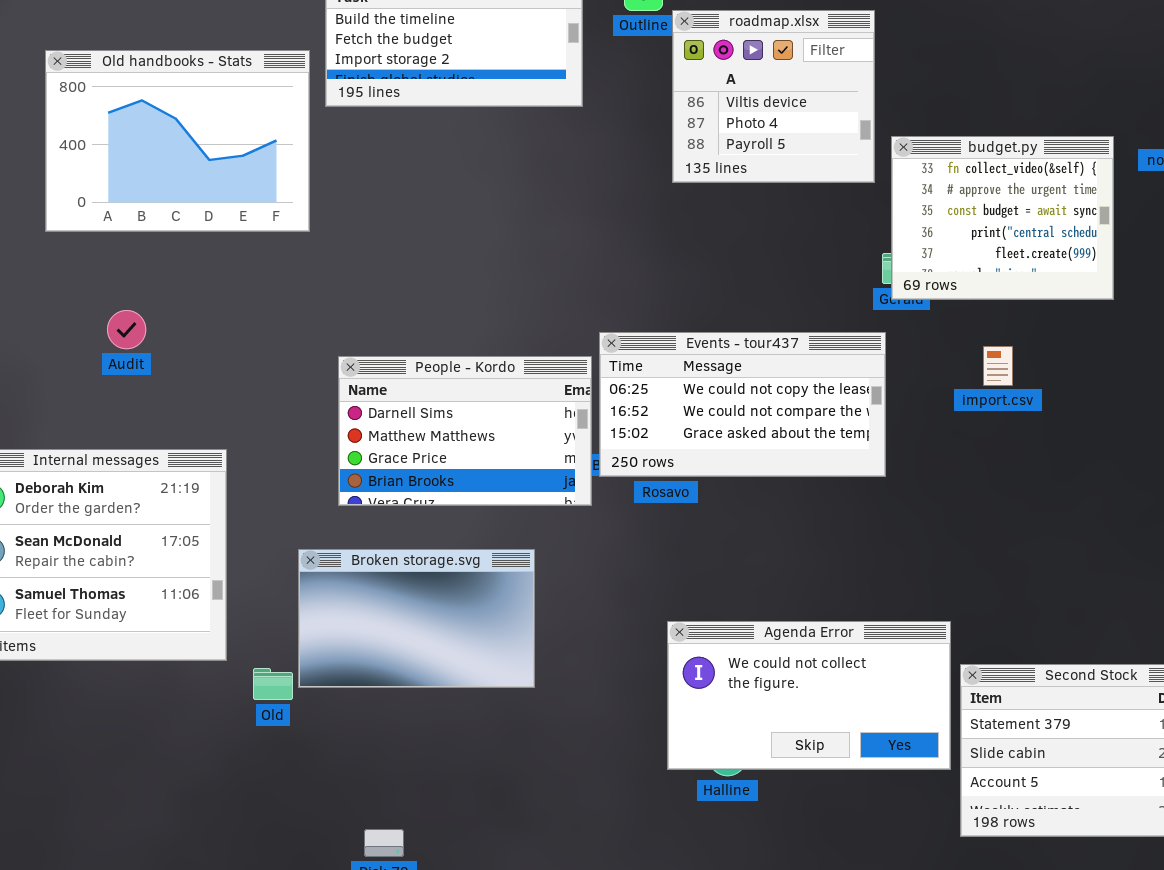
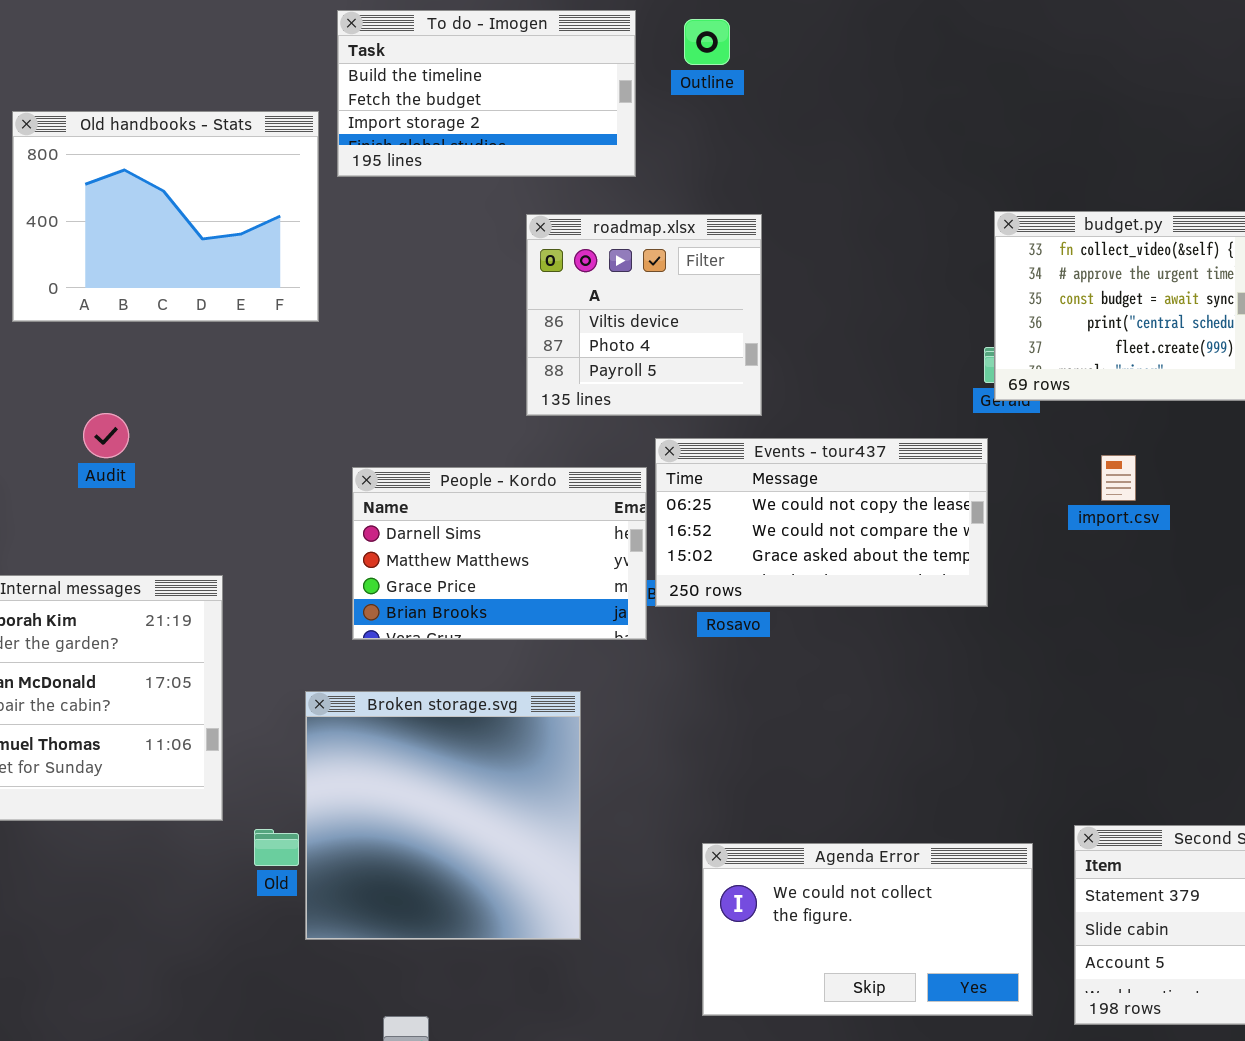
roadmap.xlsx: [672,10,875,183] -> [526,214,762,416], moved
Broken storage.svg: [298,549,535,688] -> [305,691,581,940], resized
Agenda Error: [667,621,951,770] -> [702,843,1033,1016], moved

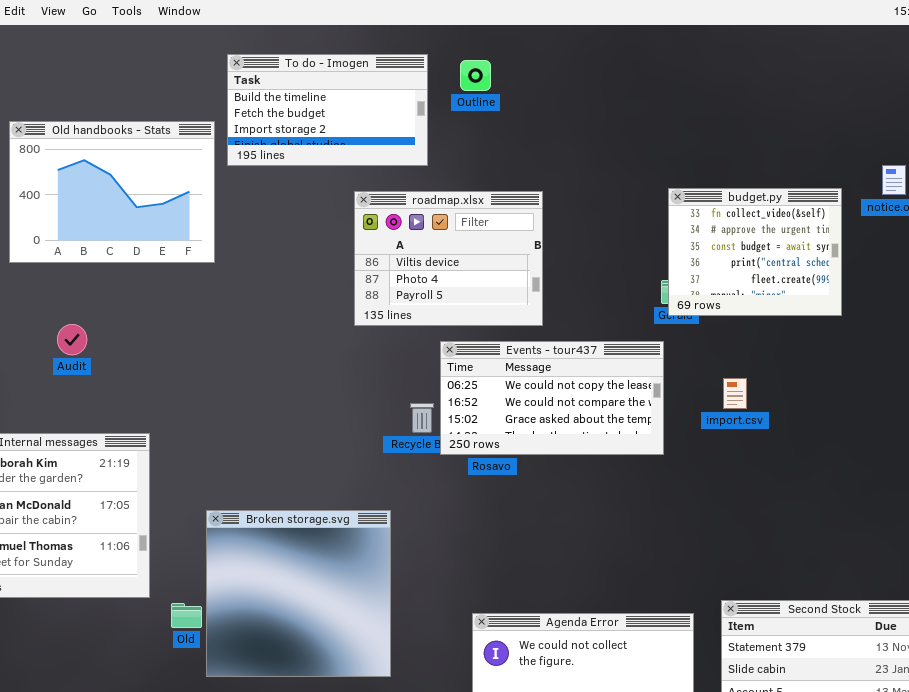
roadmap.xlsx: [526,214,762,416] -> [354,191,543,326], resized
import.csv: [1101,455,1136,501] -> [723,378,747,409], moved
People - Kordo: [352,467,647,640] -> none, closed

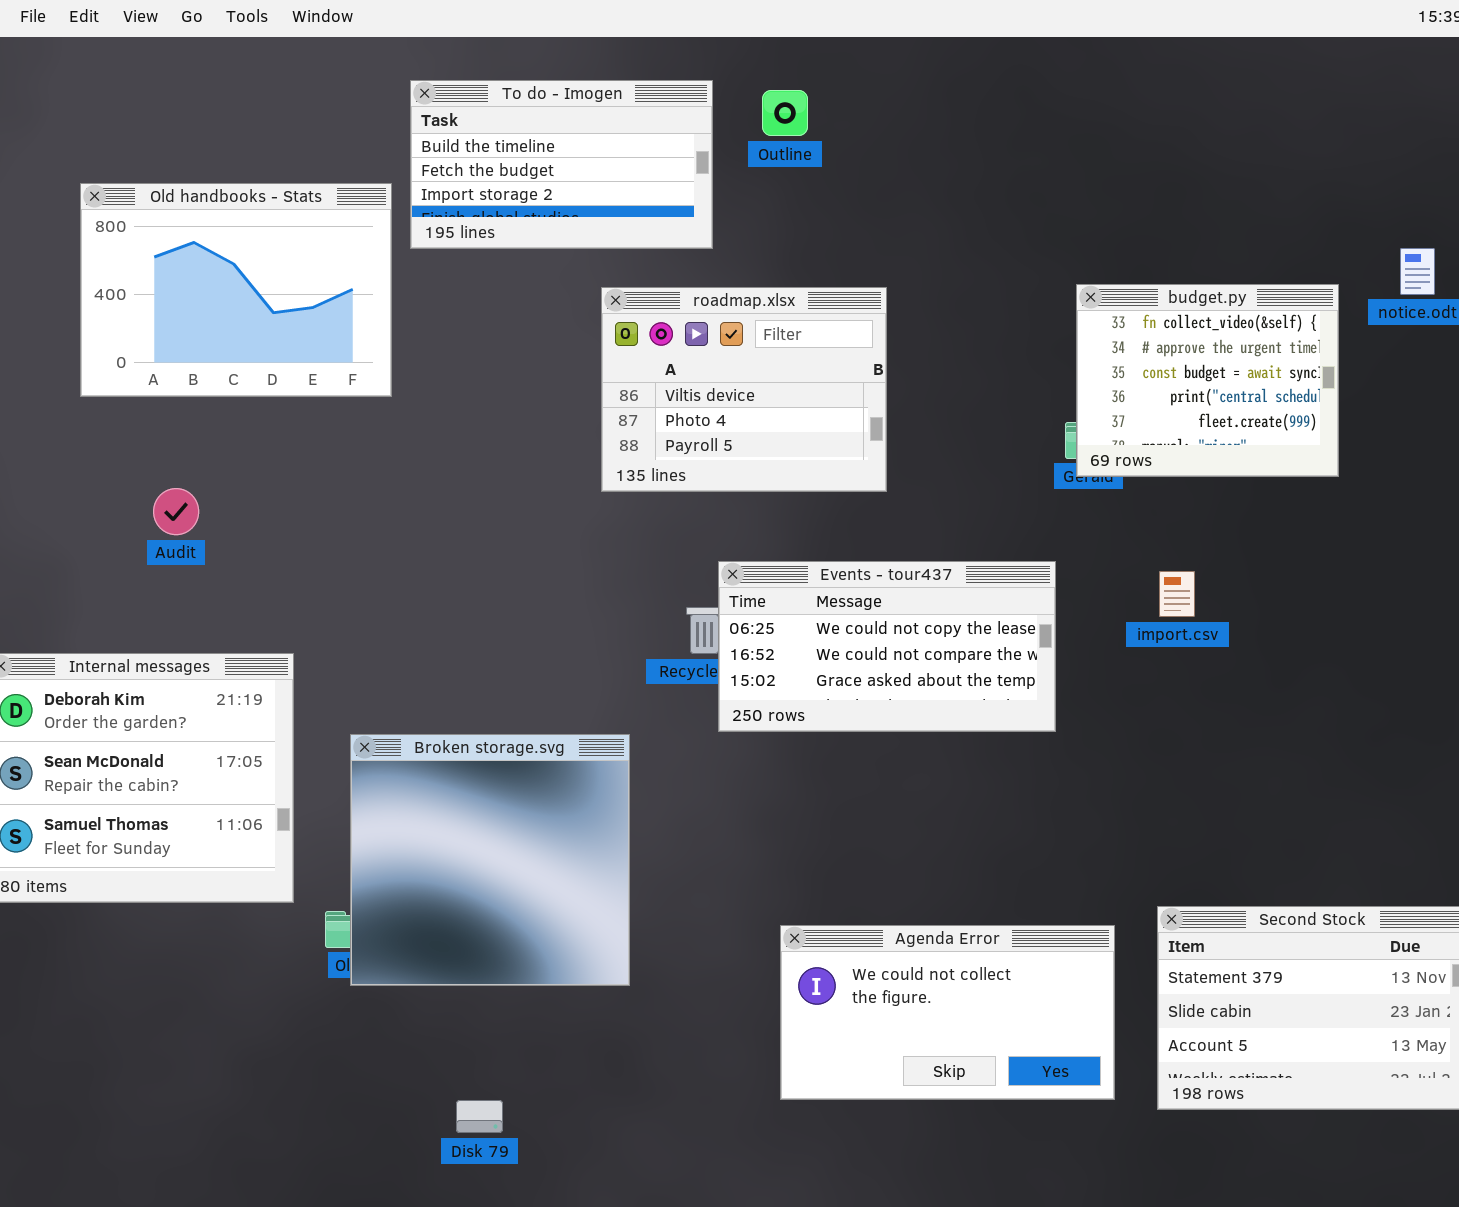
Events - tour437: [440,341,664,455] -> [718,561,1056,732], moved
Broken storage.svg: [206,510,391,677] -> [350,734,630,986], moved

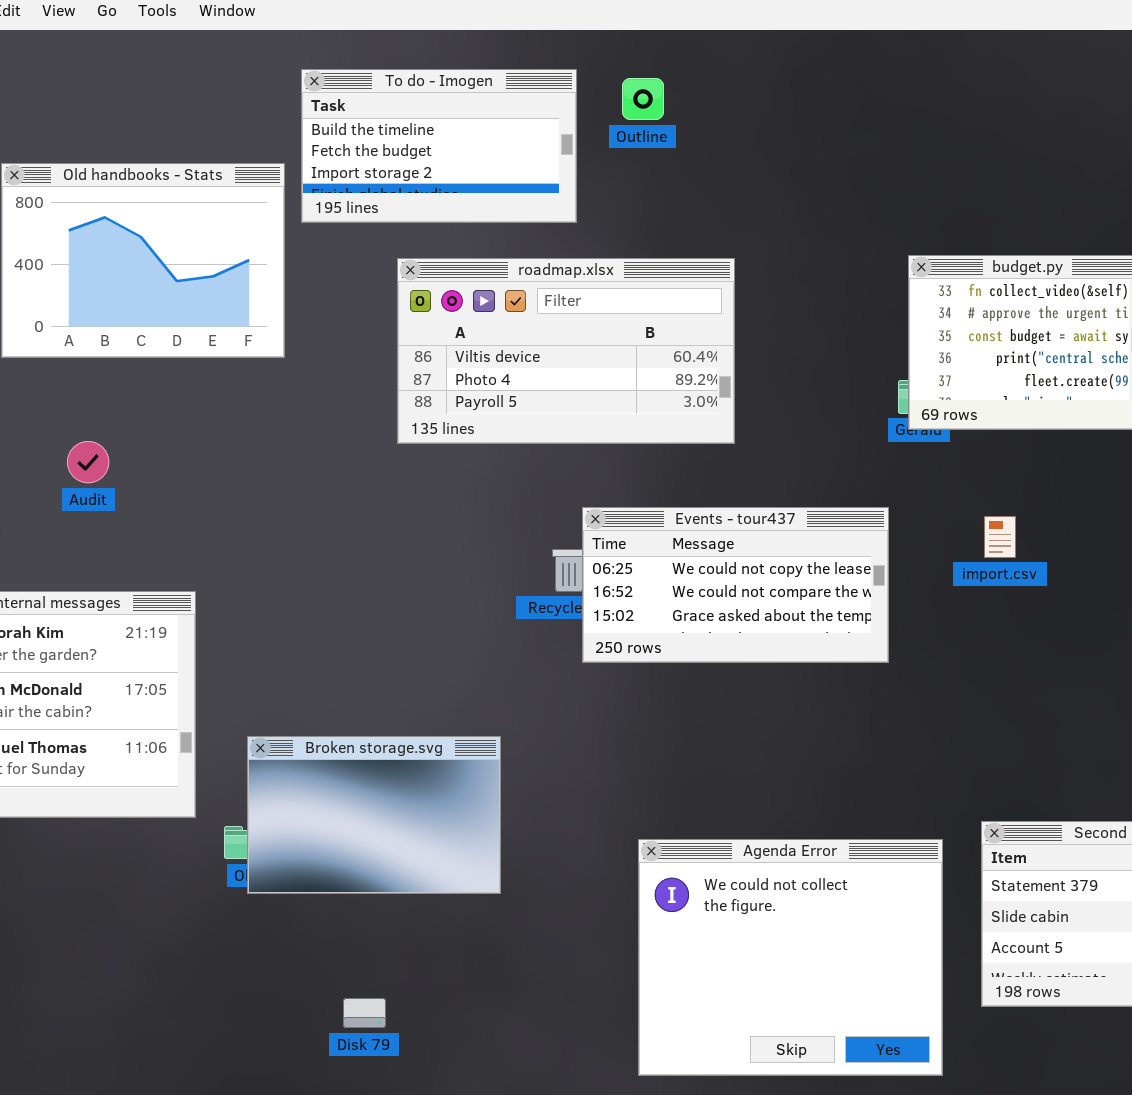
roadmap.xlsx: [601,287,887,492] -> [397,258,735,444], resized
Broken storage.svg: [350,734,630,986] -> [247,736,501,894], resized
Agenda Error: [780,925,1115,1100] -> [638,839,943,1076], resized

